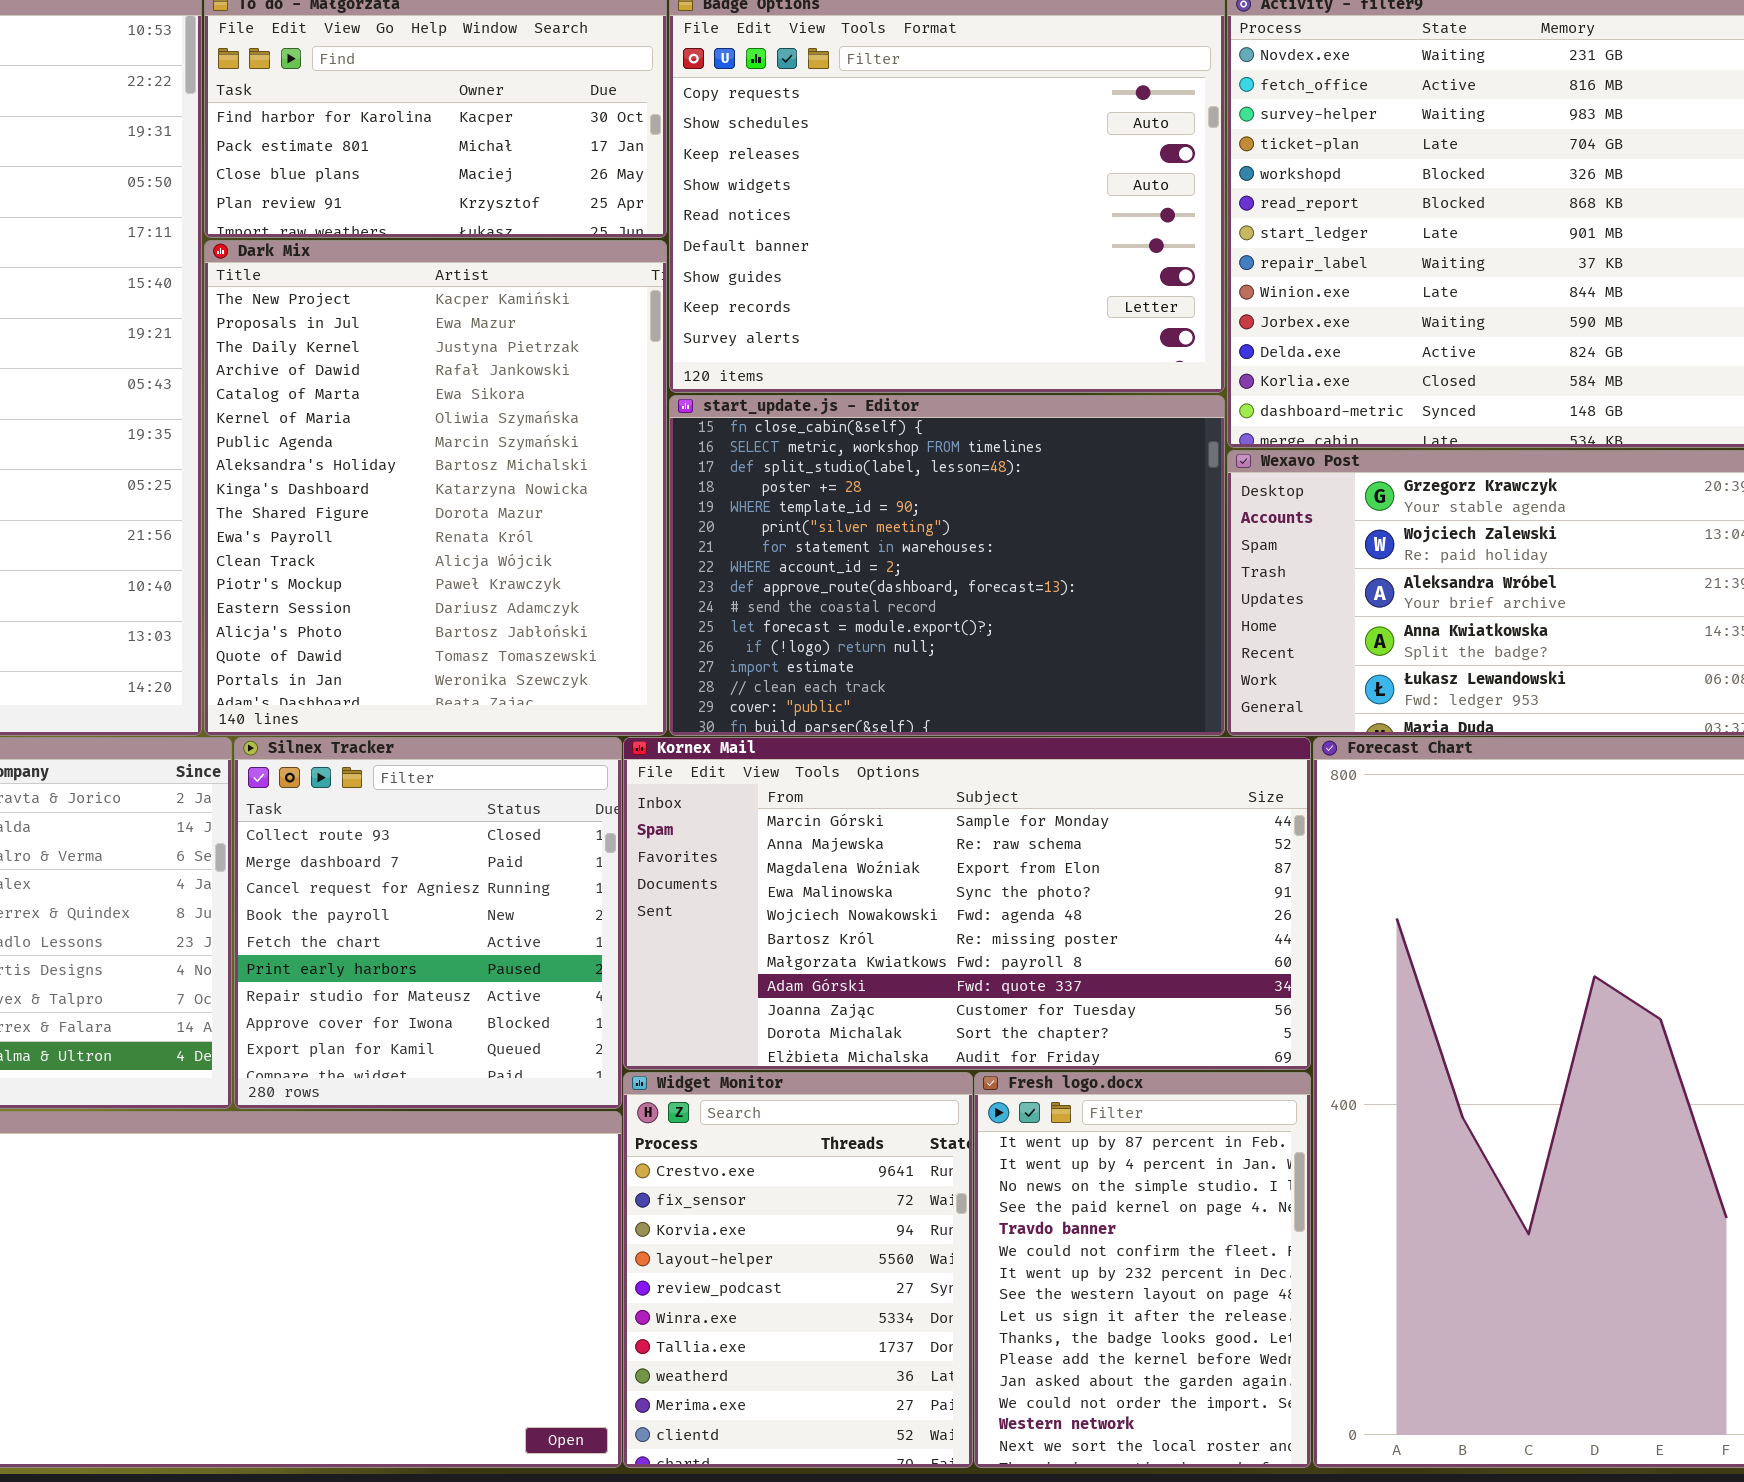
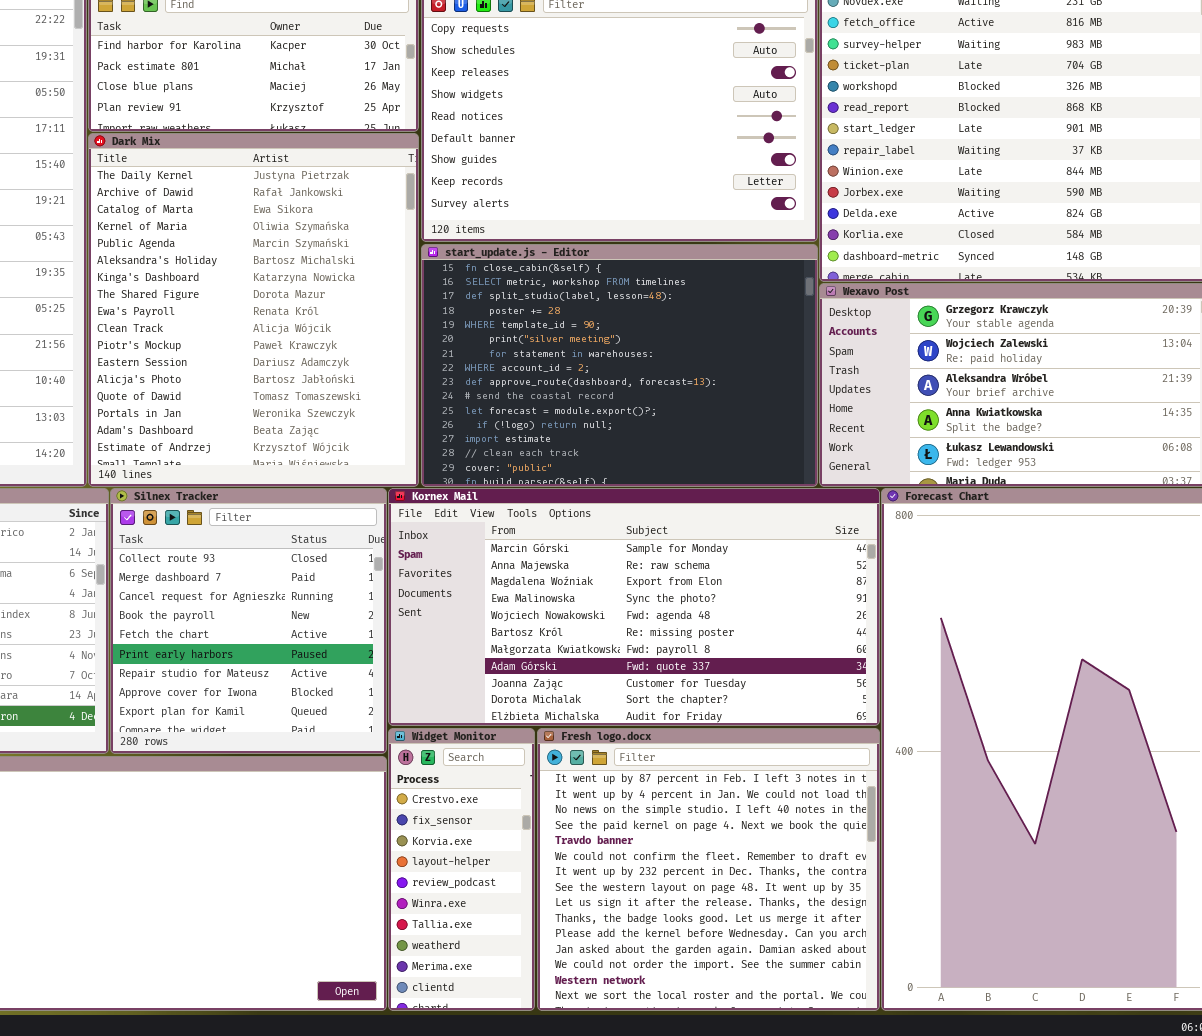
Dark Mix: [204,240,667,736] -> [88,133,419,487], scrolled down 2 rows
Widget Monitor: [623,1072,973,1468] -> [388,728,535,1011], resized
Fresh logo.docx: [974,1072,1311,1468] -> [537,728,880,1011], resized

